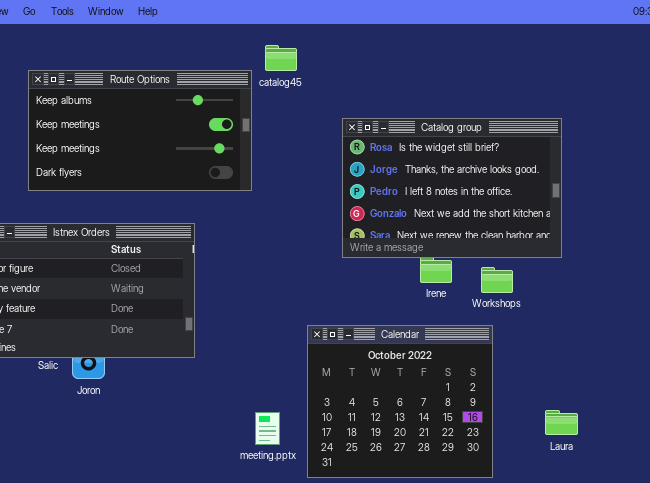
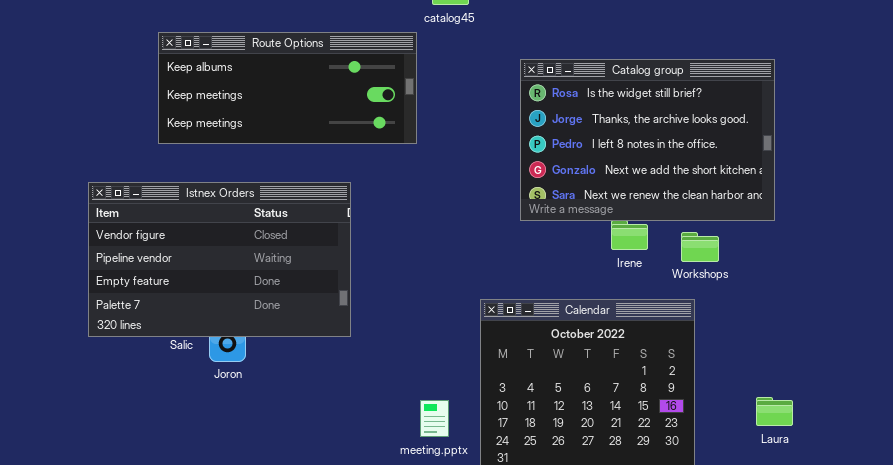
Route Options: [28,70,252,191] -> [158,32,417,144], resized

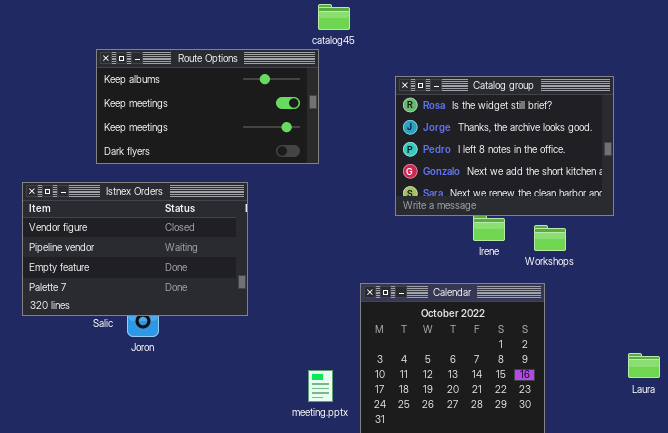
Route Options: [158,32,417,144] -> [96,49,319,164], moved, resized
Laura: [756,397,793,426] -> [628,353,660,378], moved

